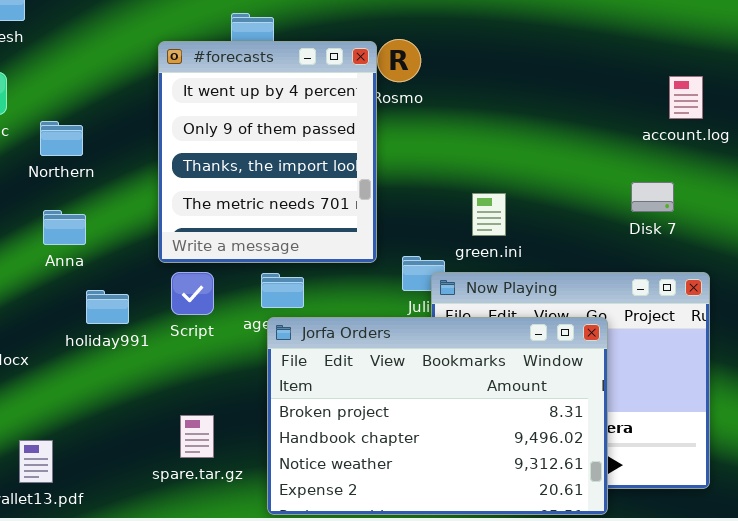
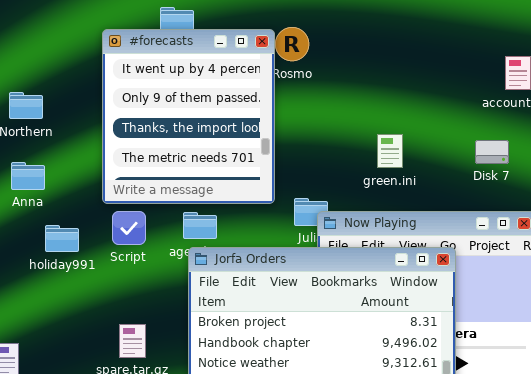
green.ini: [472,193,506,236] -> [377,134,403,168], moved

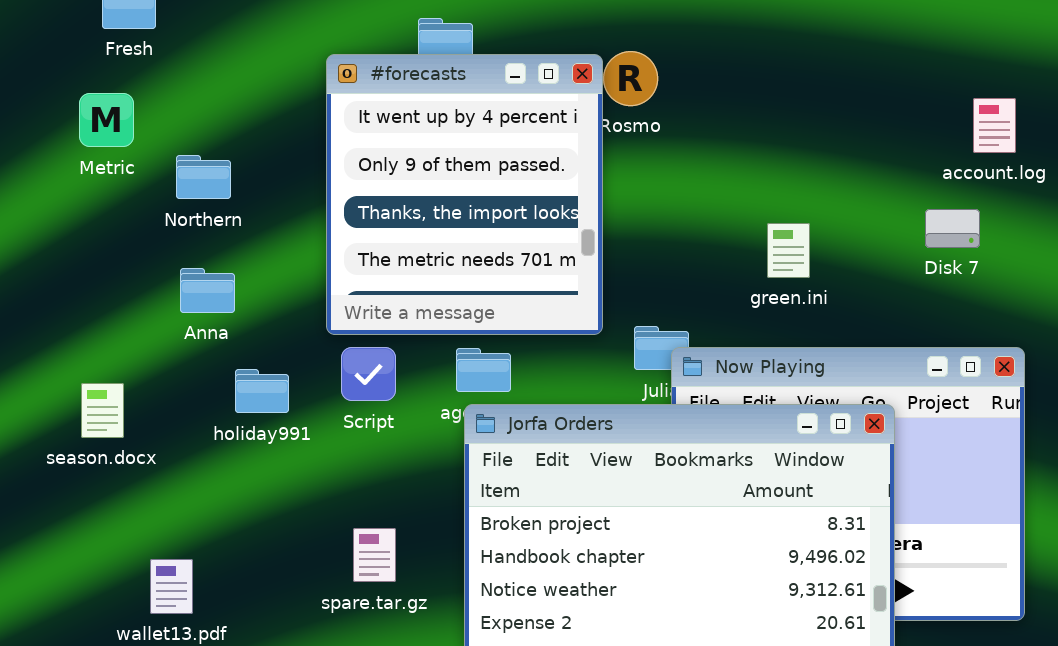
Disk 7: [475,140,509,164] -> [925,209,980,248], moved

